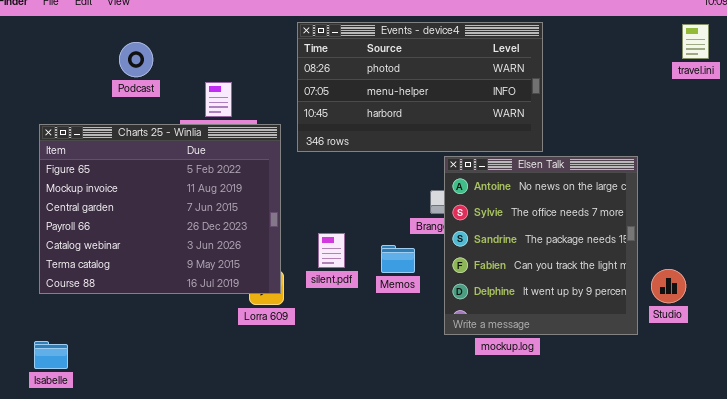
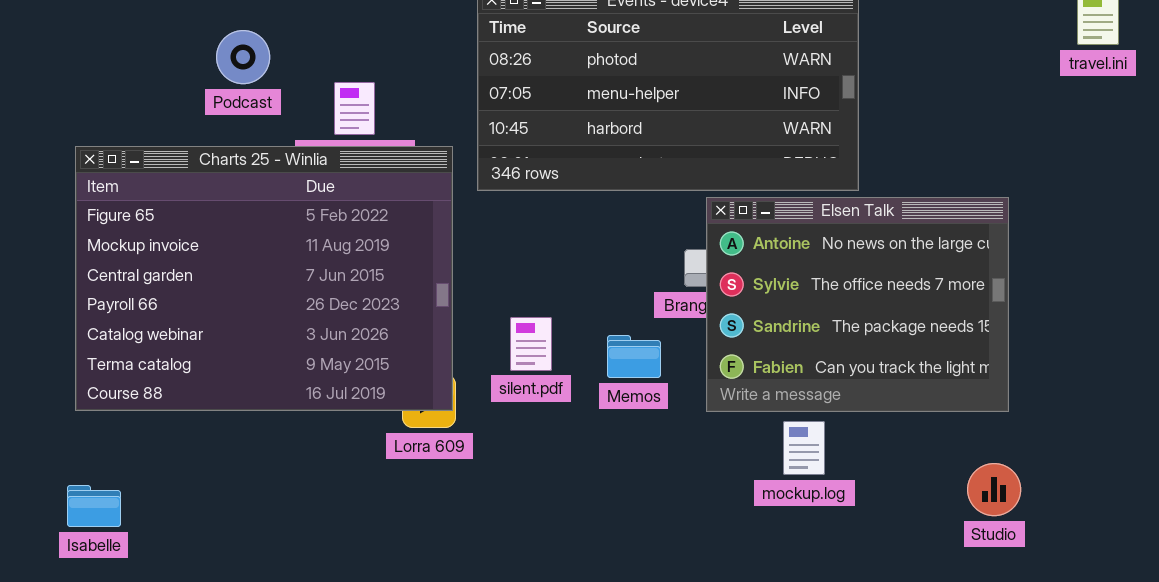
Podcast: [119,42,153,77] -> [216,30,270,84], moved
Elsen Talk: [444,156,638,335] -> [706,197,1009,412], resized
Studio: [651,269,686,303] -> [967,463,1021,516], moved

